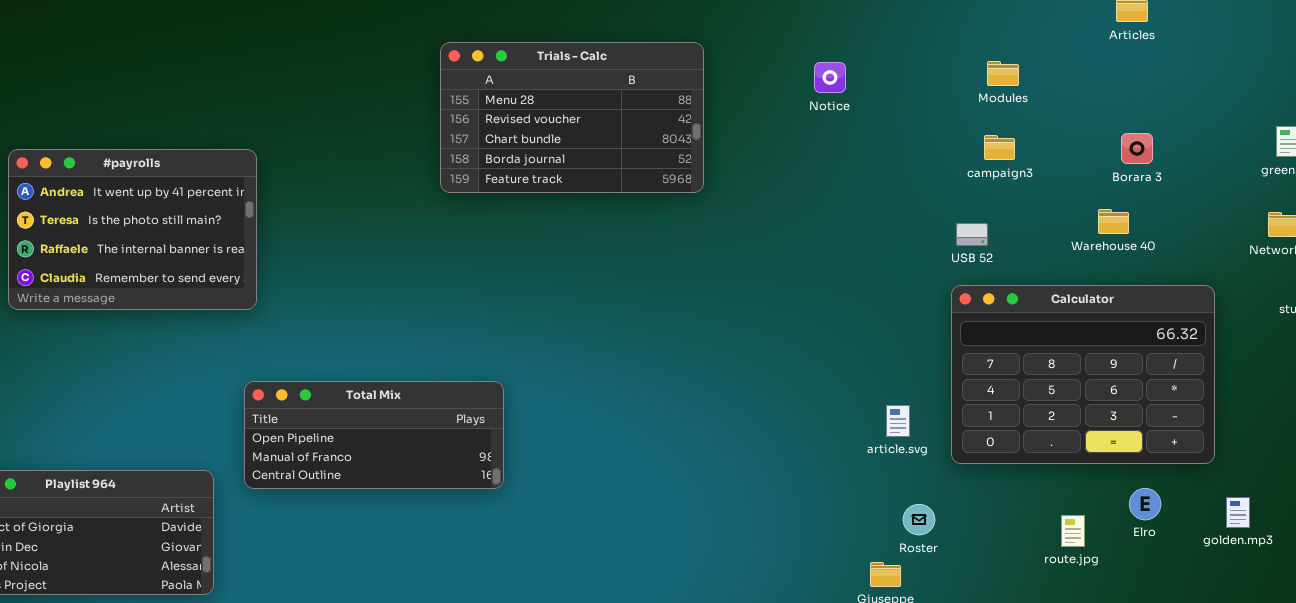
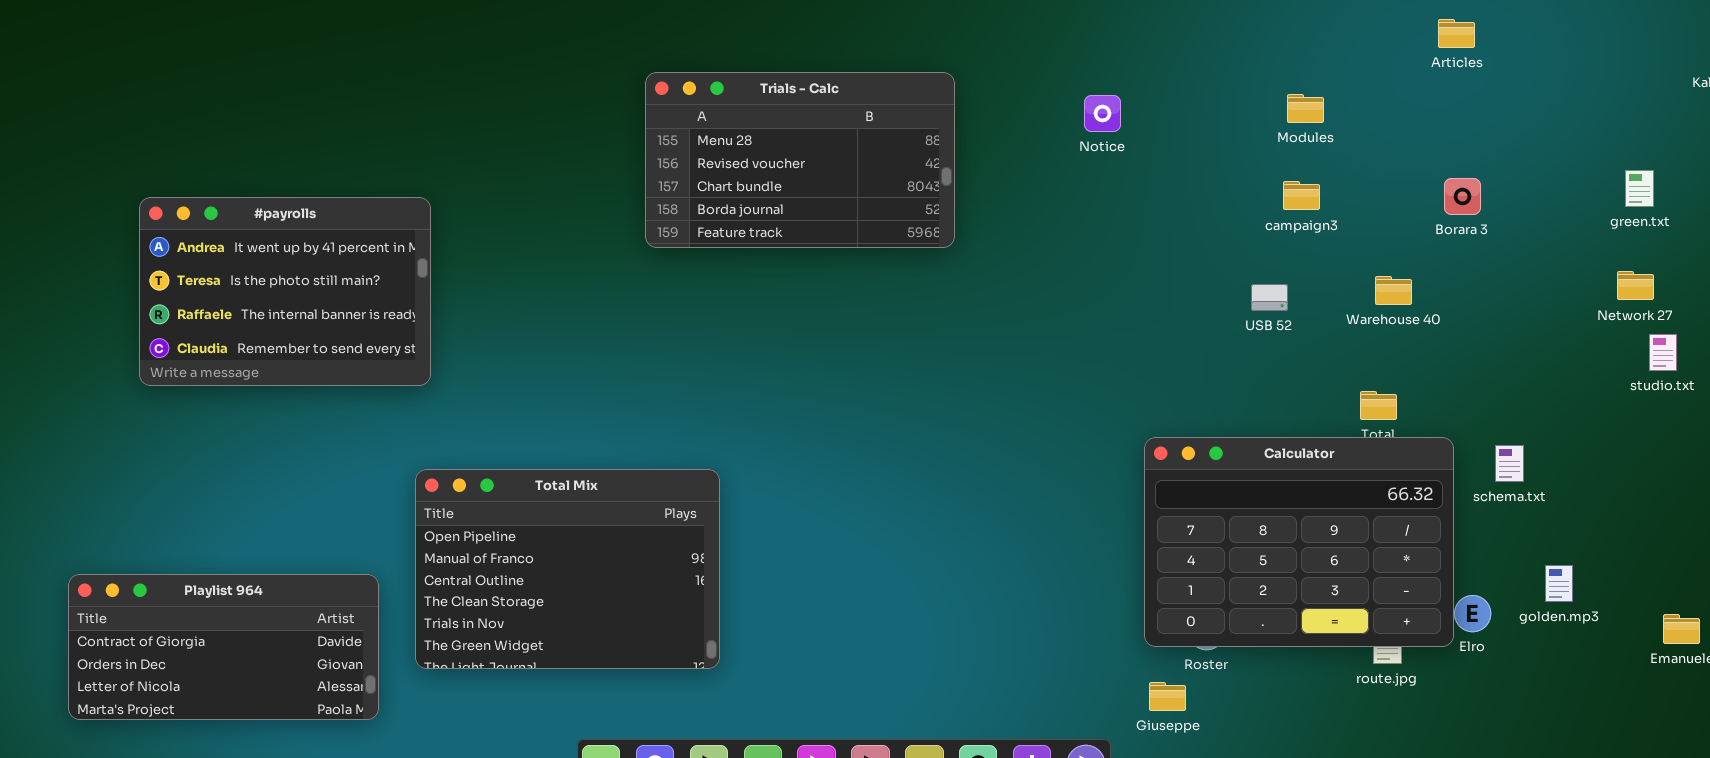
Warehouse 40: [1098,209,1129,234] -> [1375,276,1412,305], moved
Calculator: [951,285,1215,464] -> [1144,437,1454,647], moved
Total Mix: [244,381,504,489] -> [415,469,720,669], resized
golden.mp3: [1226,497,1250,528] -> [1545,565,1573,602], moved

